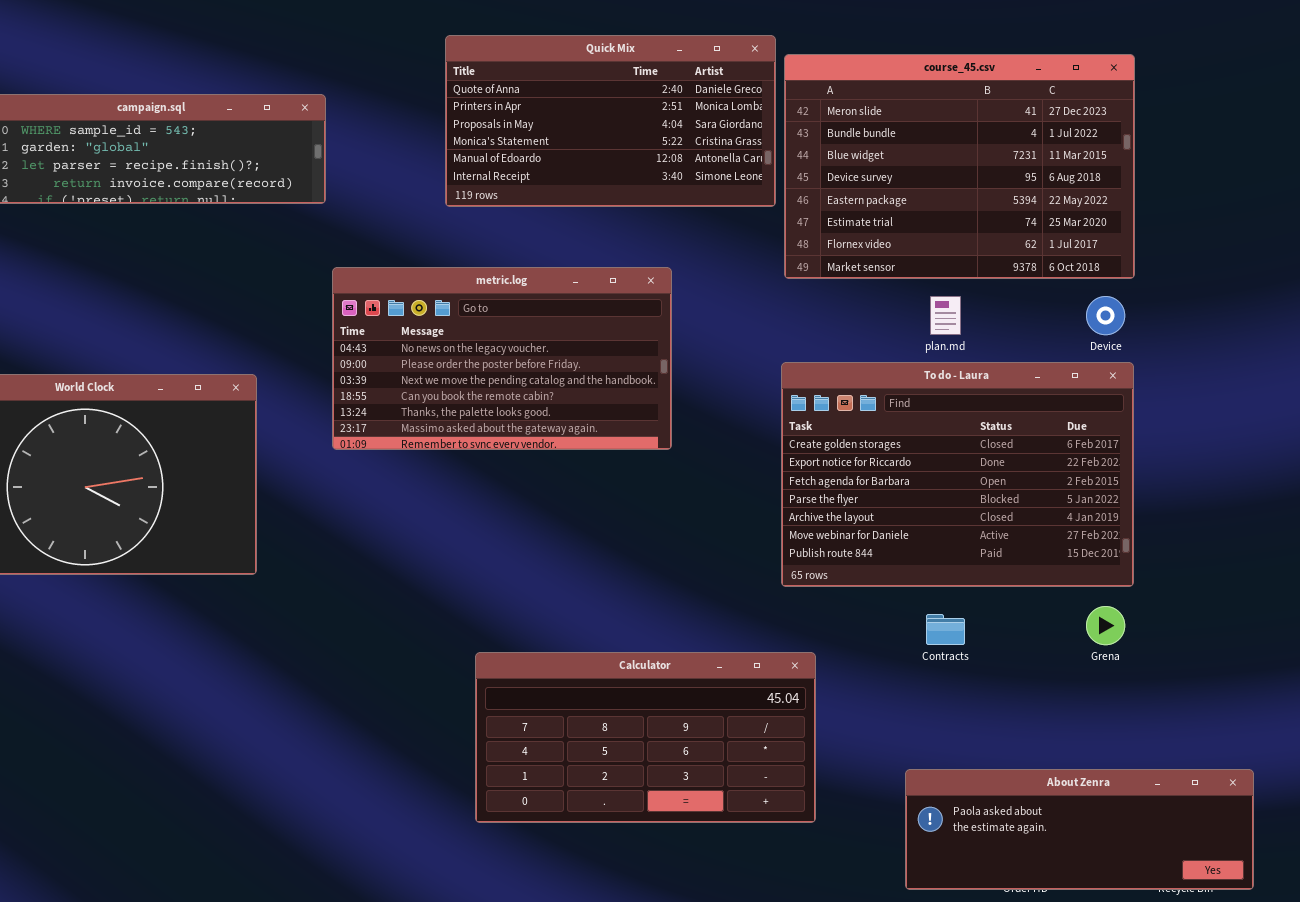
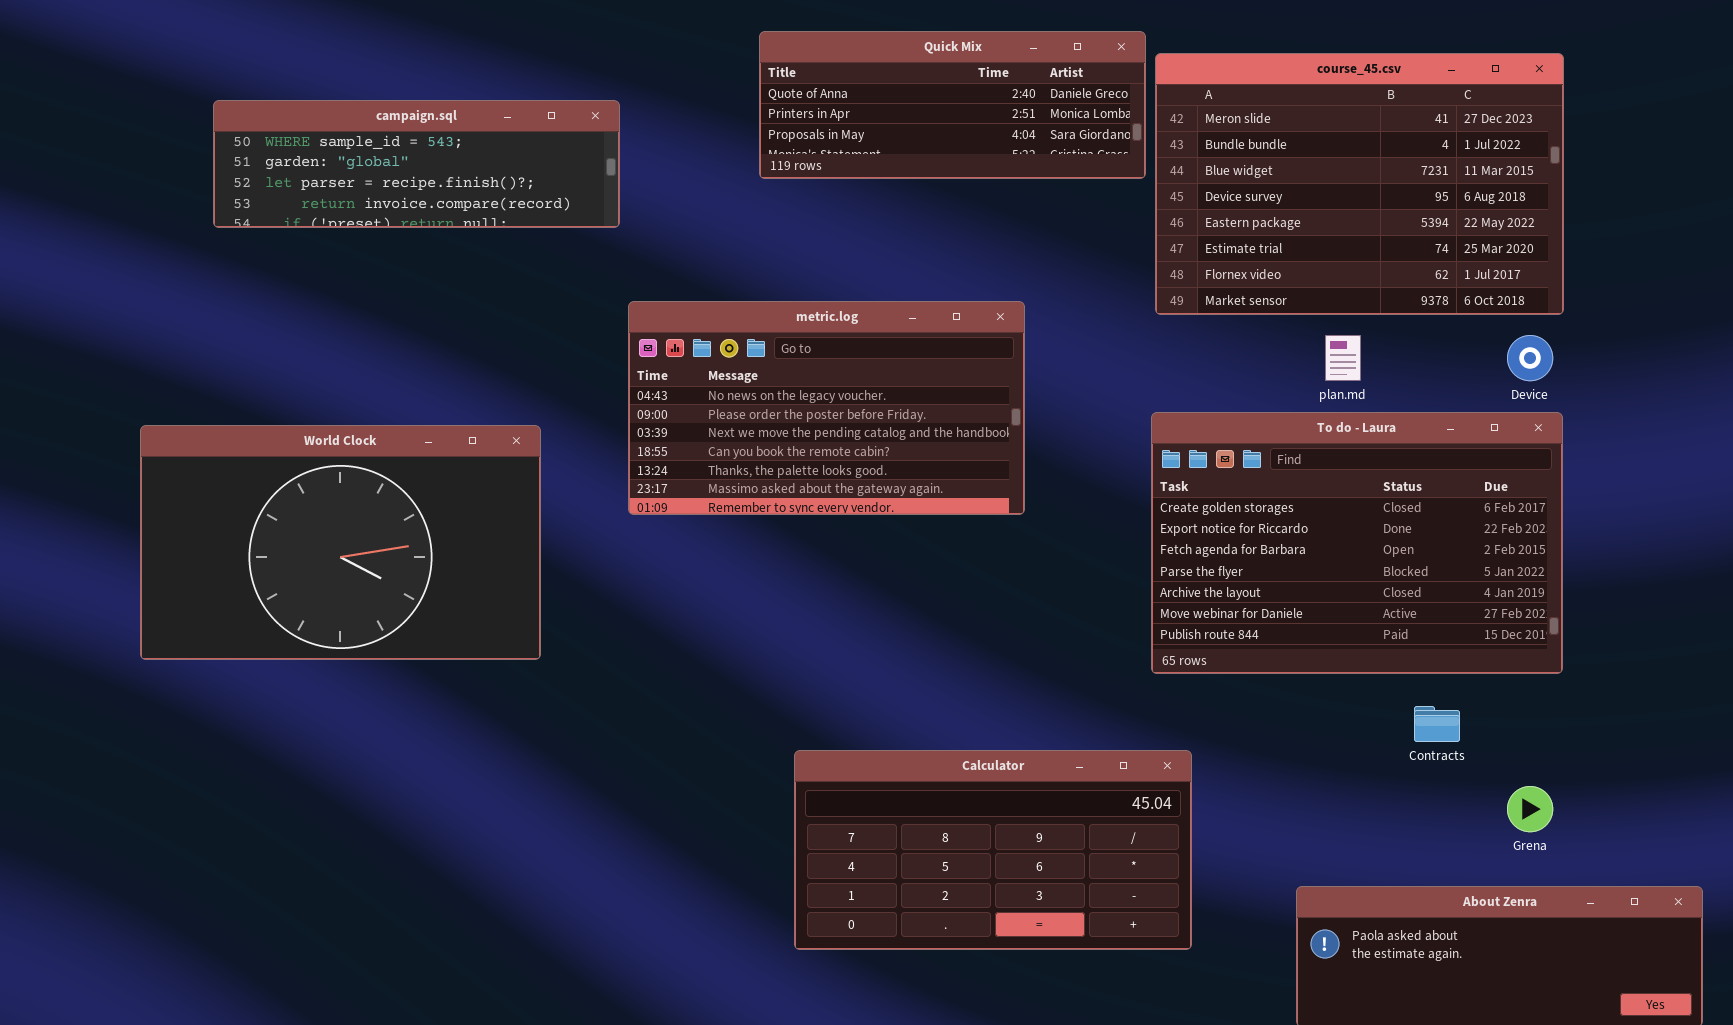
Quick Mix: [445,35,776,207] -> [759,31,1146,179], resized
Grena: [1086,606,1125,645] -> [1507,786,1553,832], moved
Contracts: [926,614,965,645] -> [1414,706,1460,742], moved

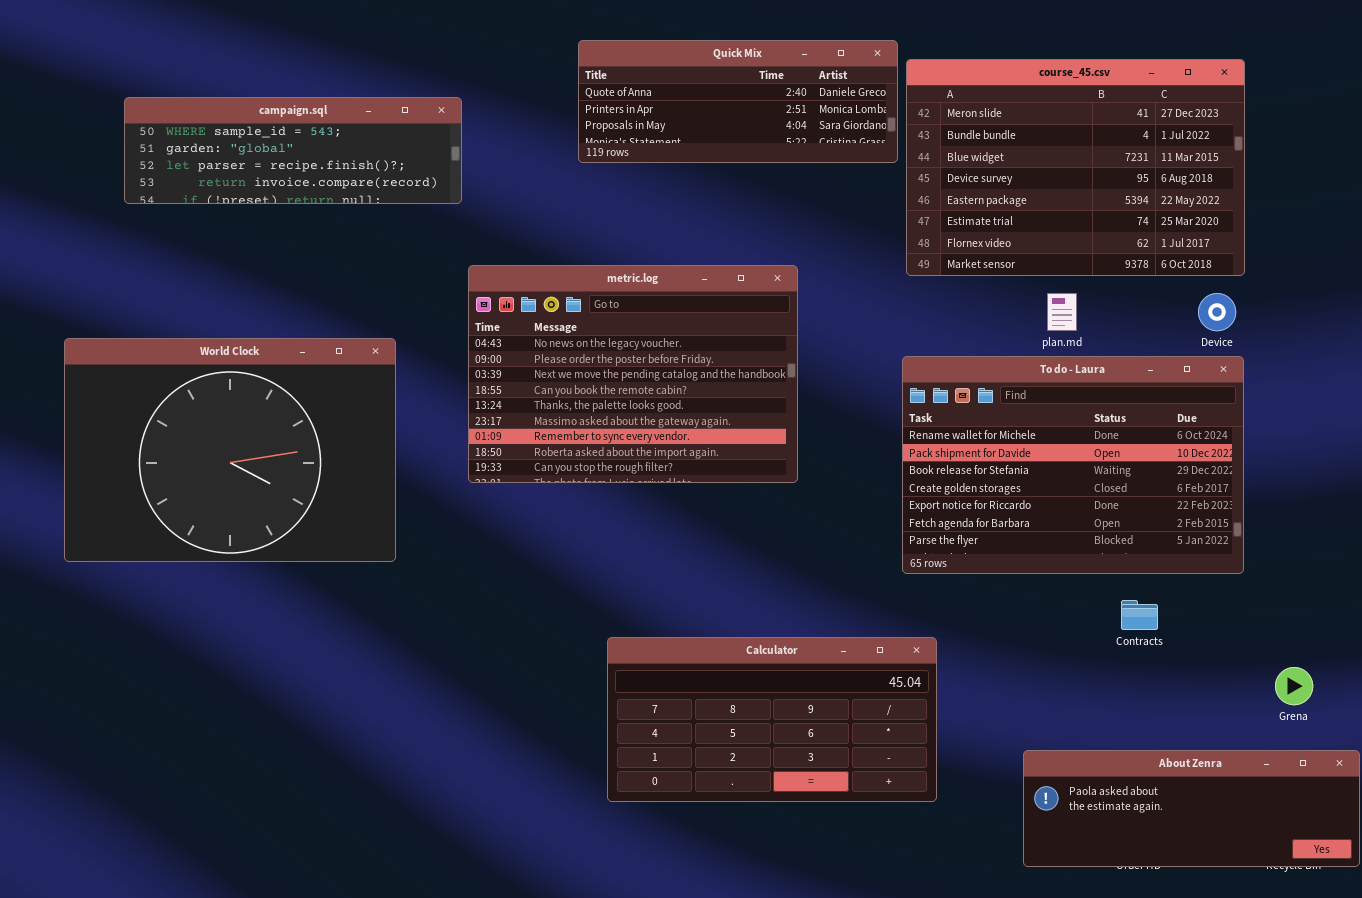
metric.log: [628,301,1025,515] -> [468,265,798,483], resized
To do - Laura: [1151,412,1563,674] -> [902,356,1244,574], scrolled up 3 rows
World Clock: [140,425,541,660] -> [64,338,396,562], resized
Grena: [1507,786,1553,832] -> [1275,667,1313,705], moved

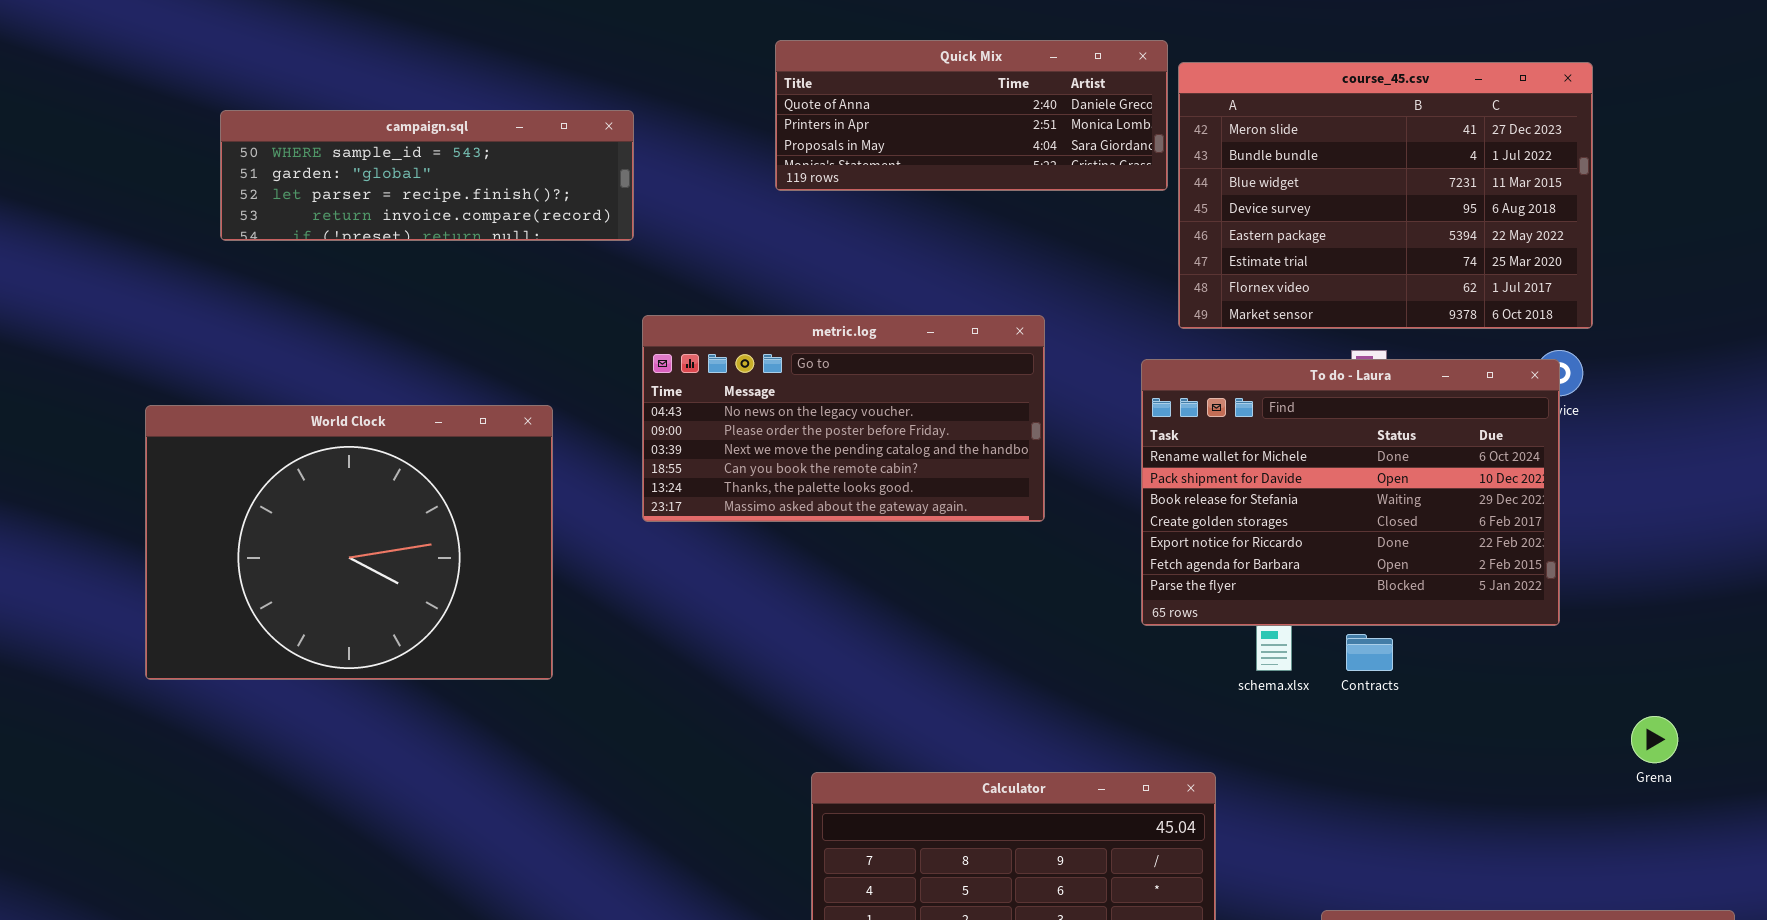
metric.log: [468,265,798,483] -> [642,315,1045,522], resized
To do - Laura: [902,356,1244,574] -> [1141,359,1560,626], moved
Contracts: [1121,600,1158,630] -> [1346,634,1393,671], moved
Grena: [1275,667,1313,705] -> [1631,716,1678,763], moved

